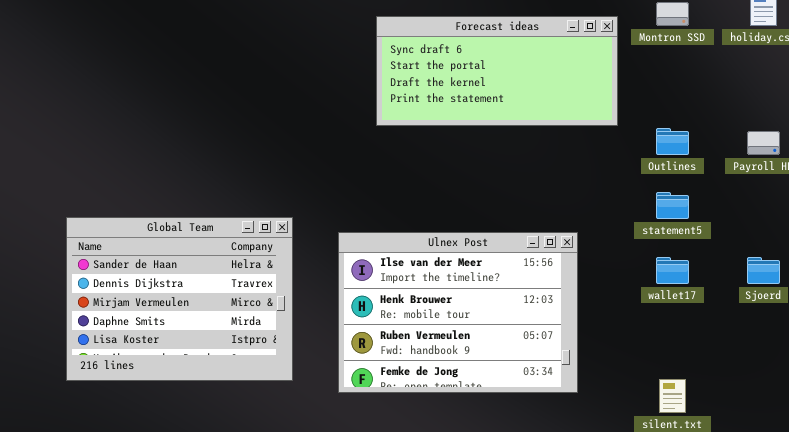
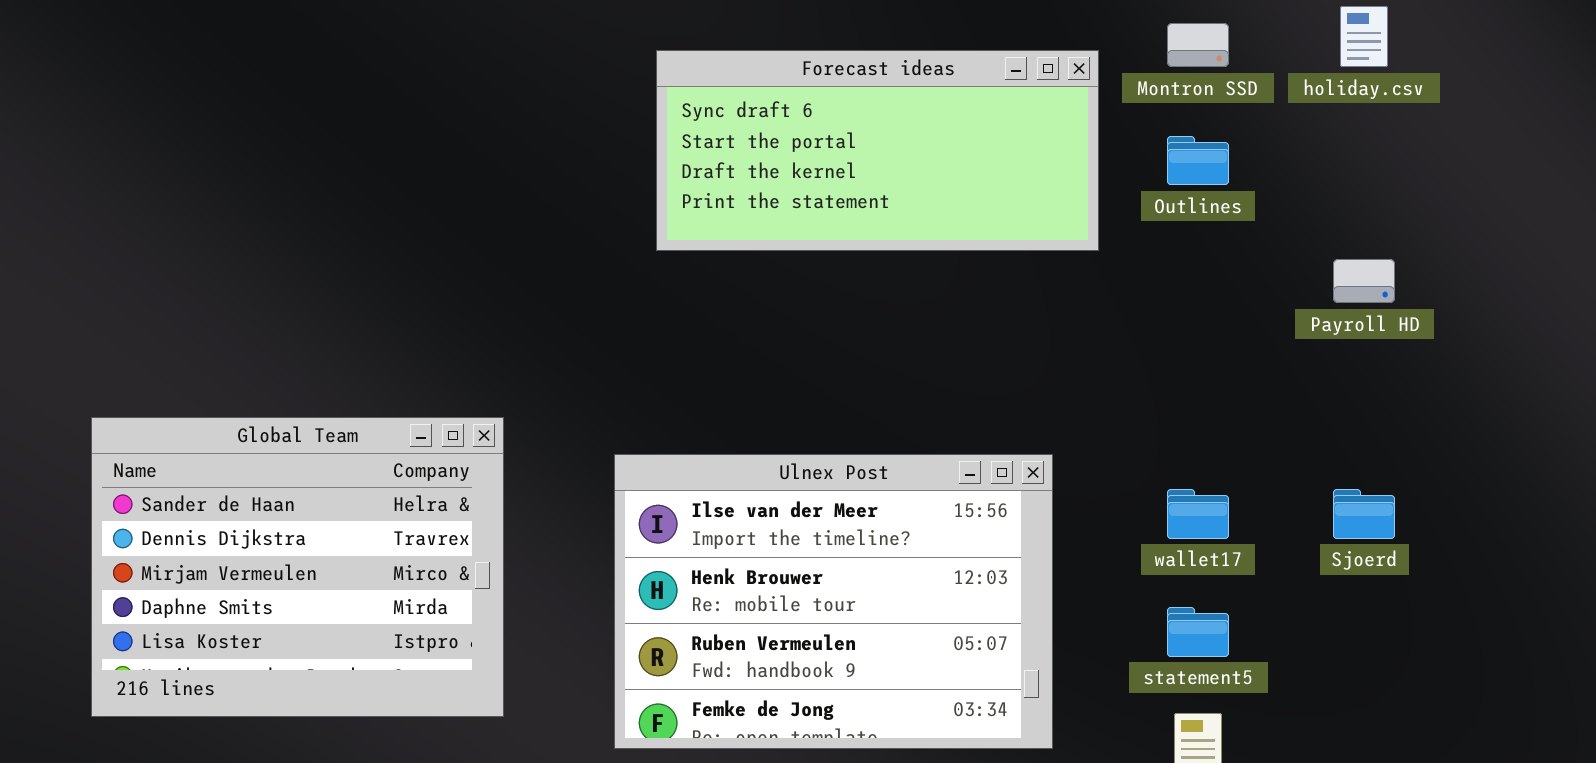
Outlines: [656,128,689,155] -> [1167,136,1229,185], moved
statement5: [656,192,689,219] -> [1167,607,1229,657], moved
Ulnex Post: [338,232,578,393] -> [614,454,1053,749], moved

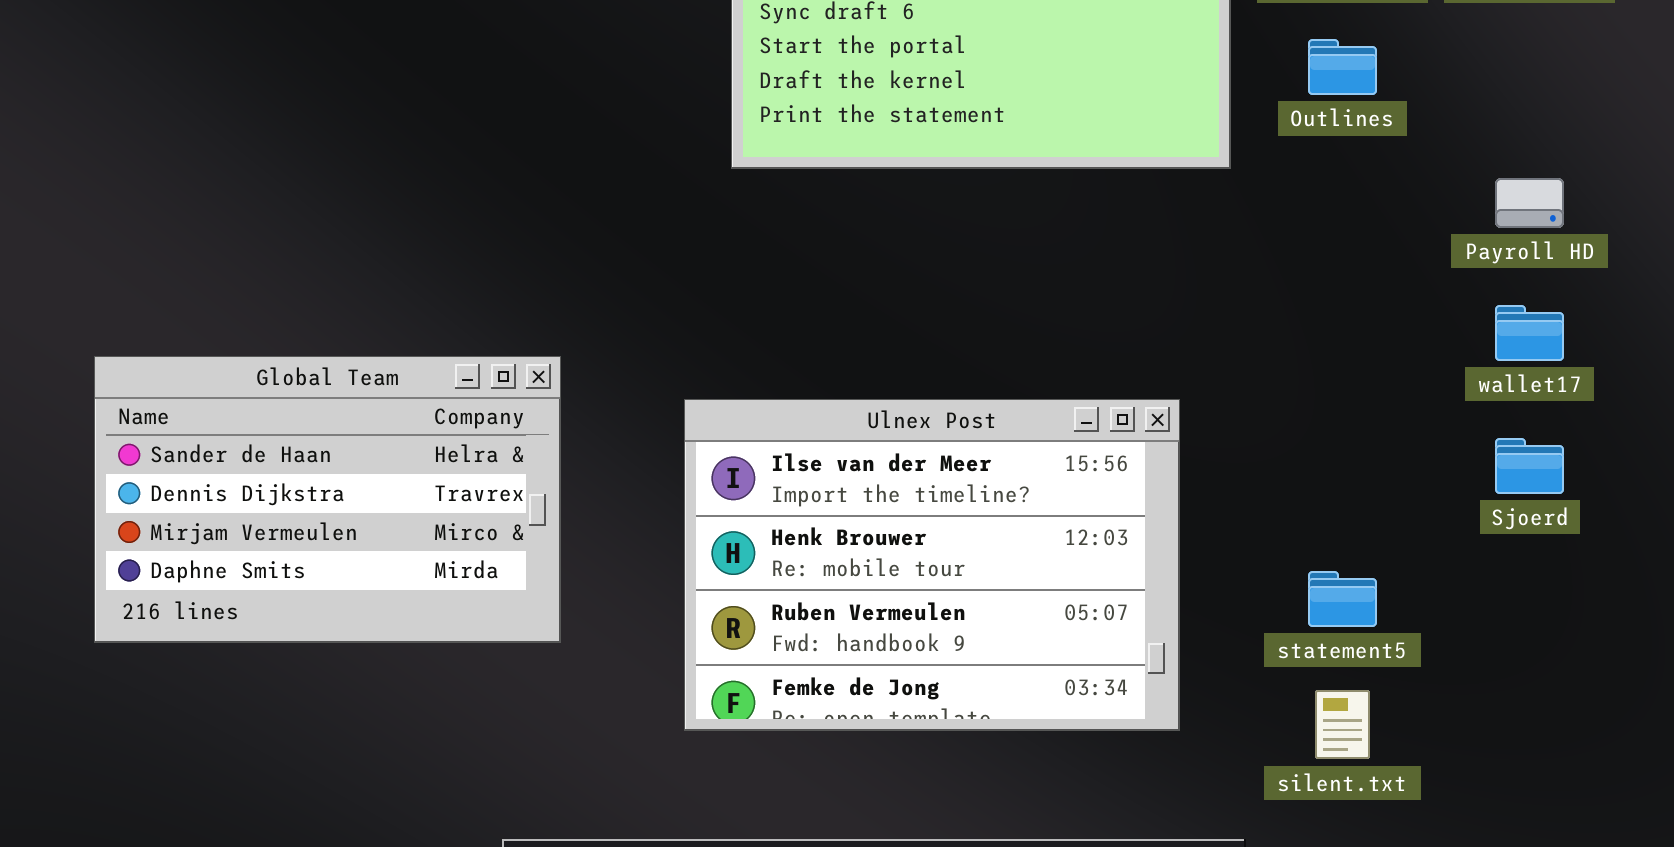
Global Team: [91,417,504,717] -> [94,356,561,643], resized
wallet17: [1167,489,1229,539] -> [1495,305,1564,361], moved

